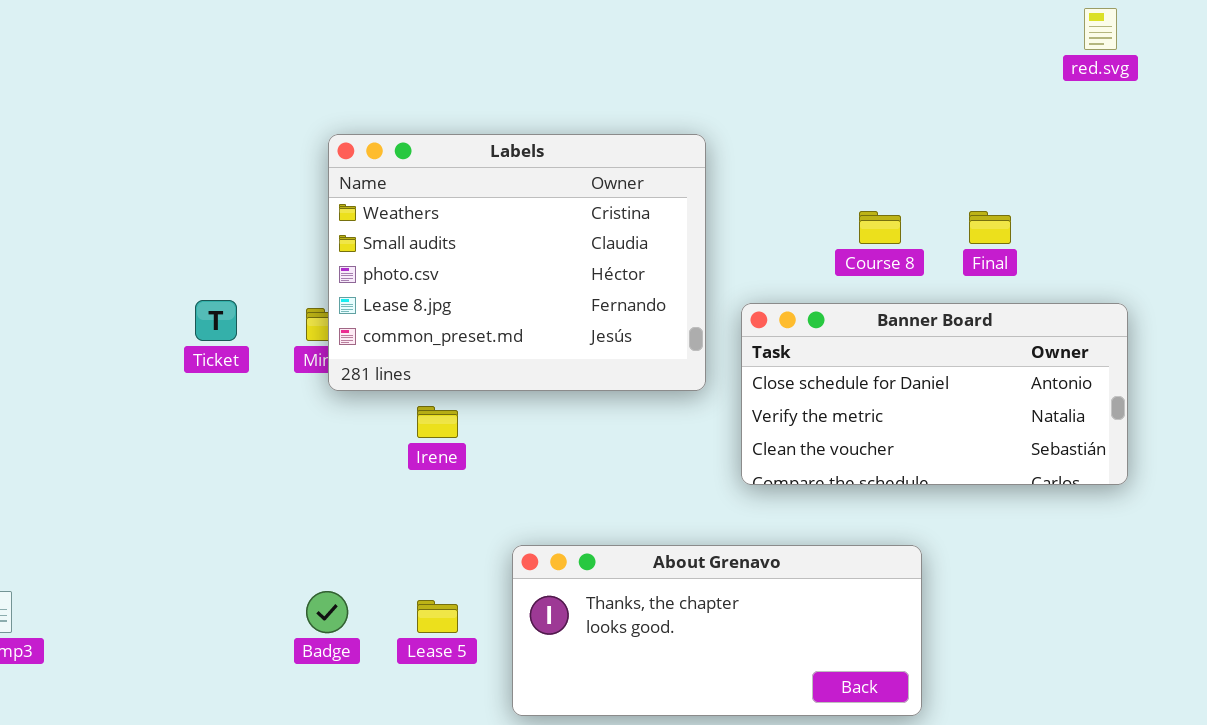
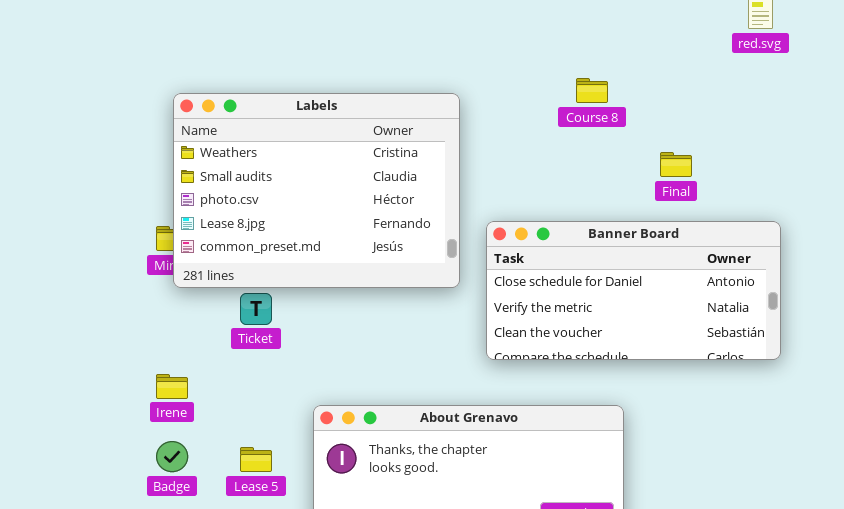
Course 8: [859,211,901,244] -> [576,78,608,103], moved
Ticket: [195,300,237,341] -> [240,293,272,325], moved
Irene: [417,406,458,438] -> [156,374,188,399], moved

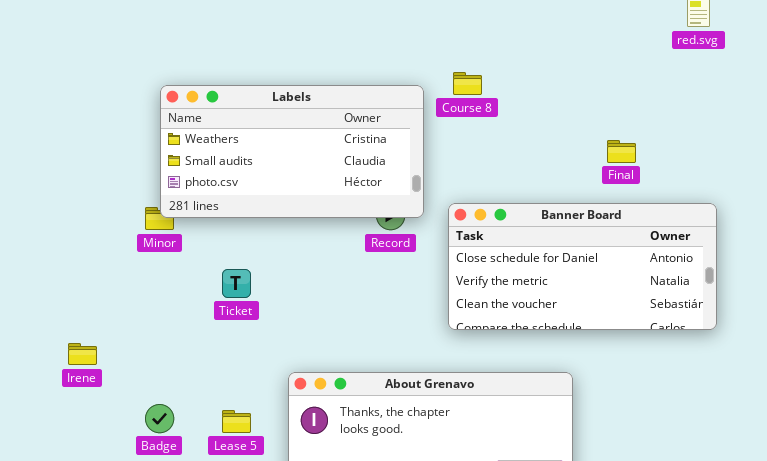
Course 8: [576,78,608,103] -> [453,72,482,95], moved
Labels: [173,93,460,288] -> [160,85,424,218], resized
Irene: [156,374,188,399] -> [68,343,97,365], moved

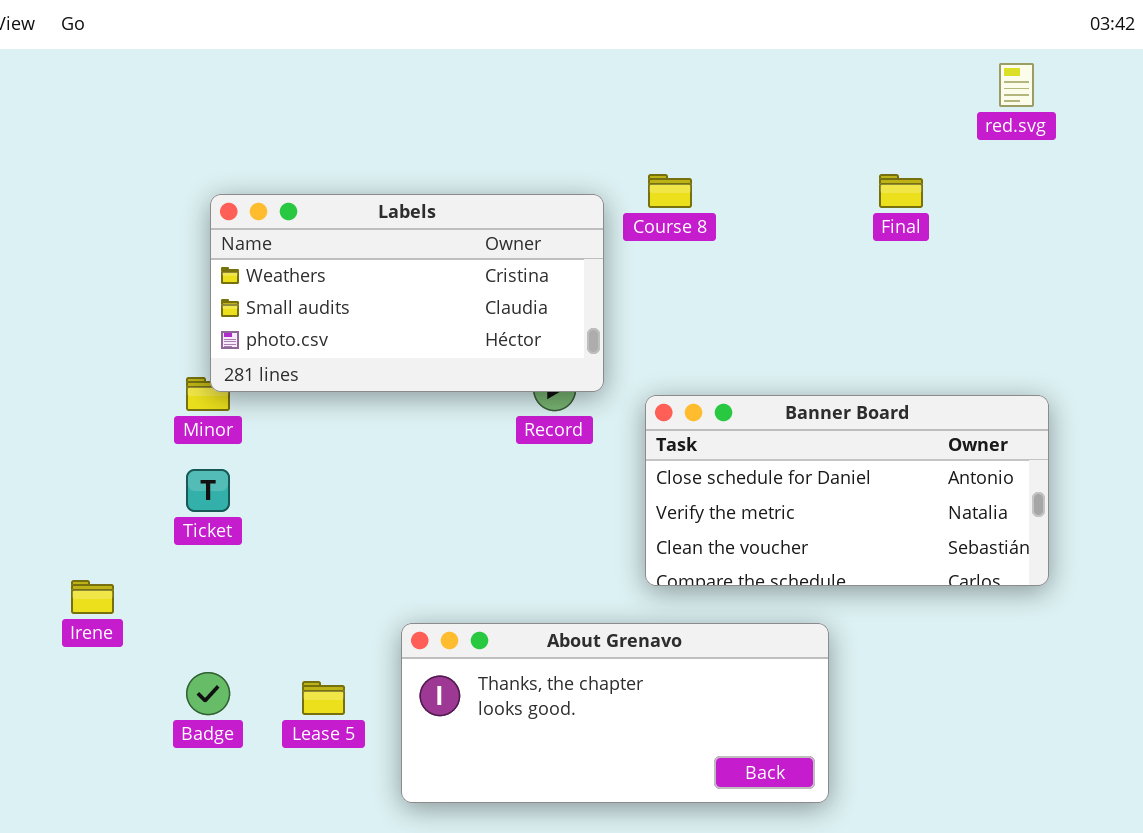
Final: [607,140,636,163] -> [879,174,923,208], moved
Banner Board: [448,203,717,330] -> [645,395,1049,586], moved
Ticket: [222,269,251,298] -> [186,469,230,512], moved

